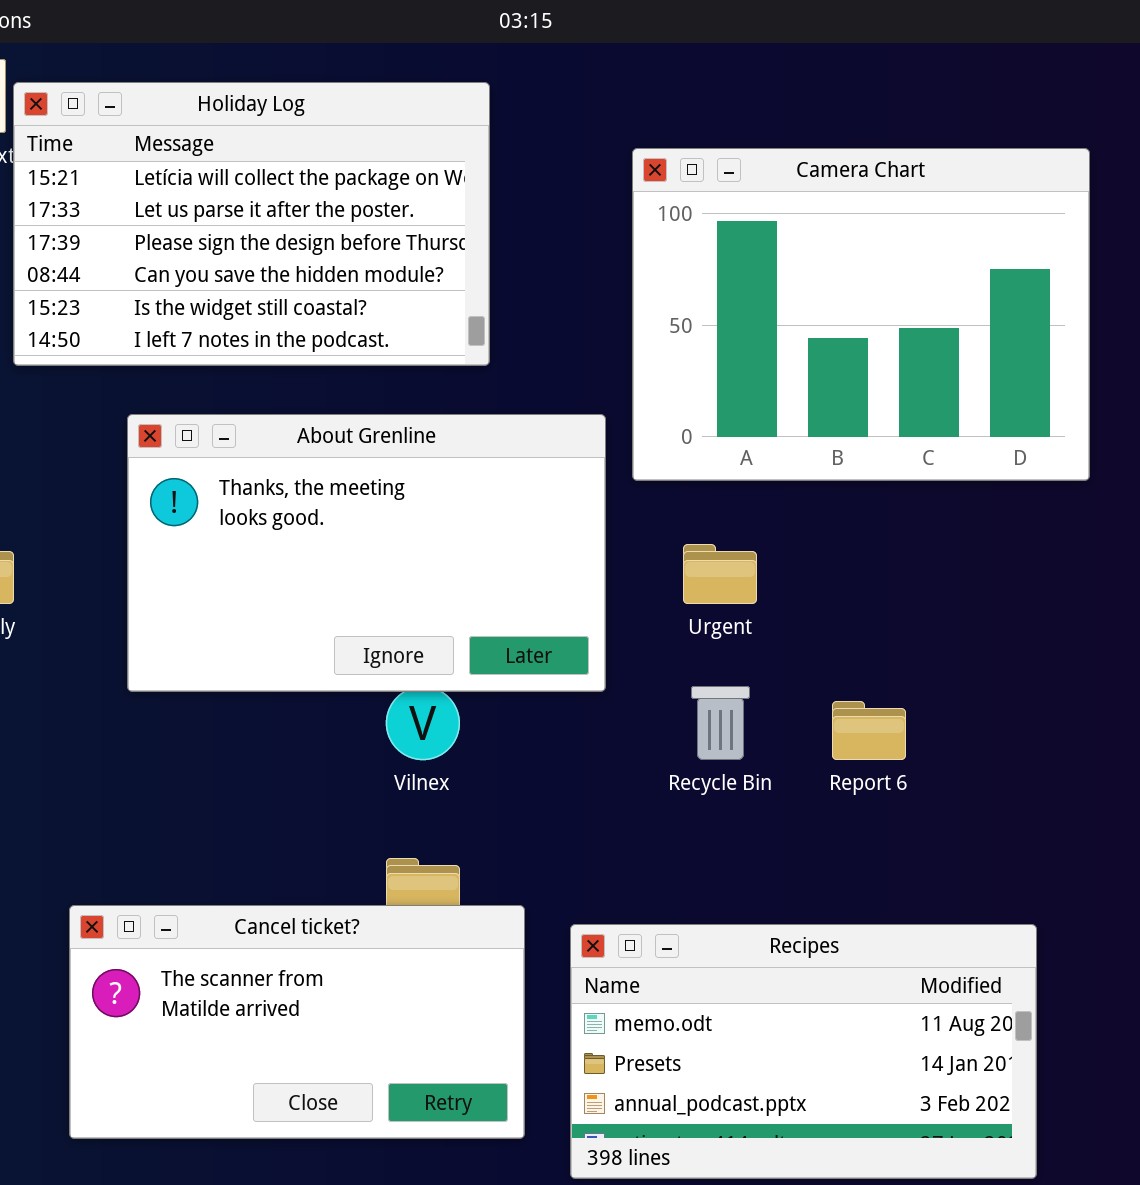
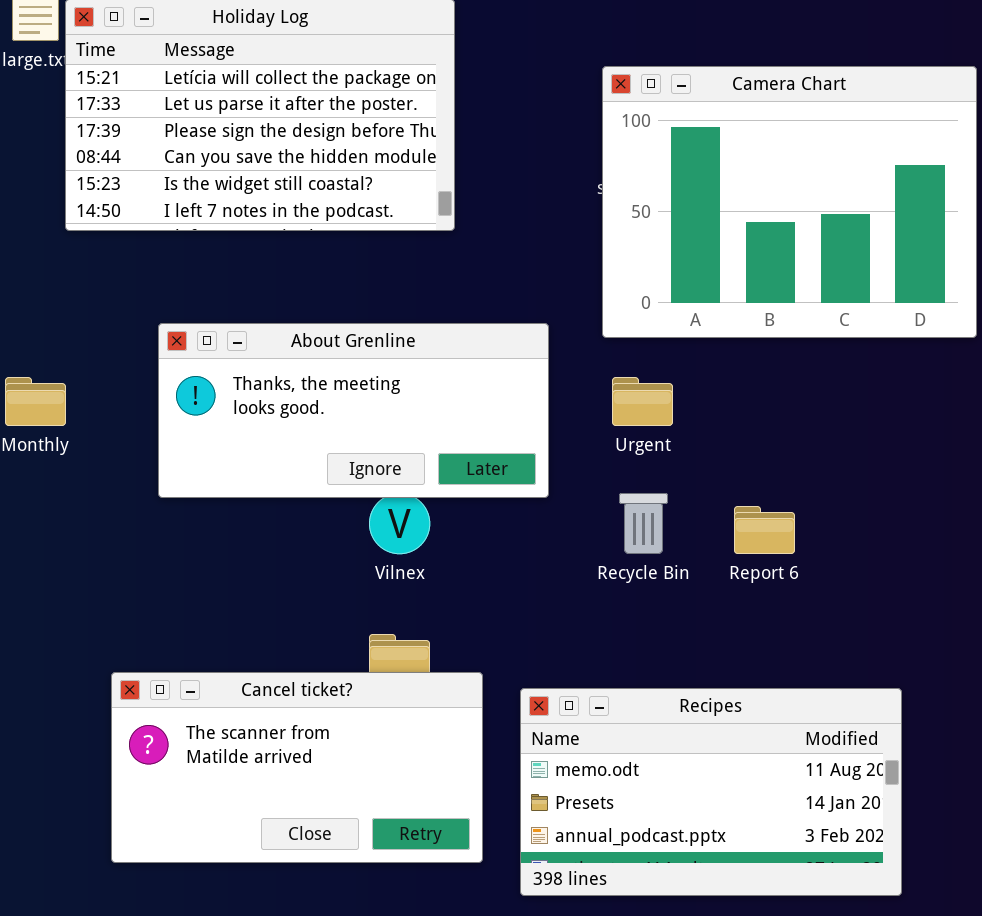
Camera Chart: [632,148,1090,481] -> [602,66,977,338], moved
About Grenline: [127,414,606,692] -> [158,323,549,498], resized

